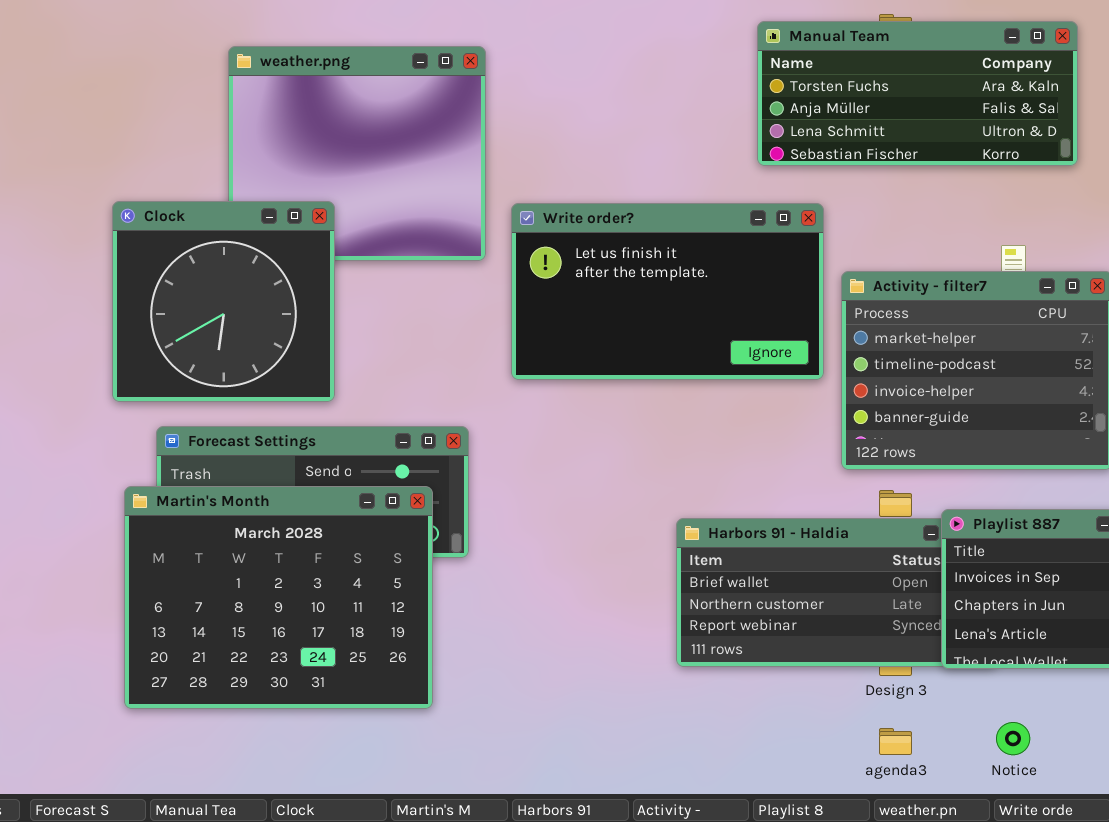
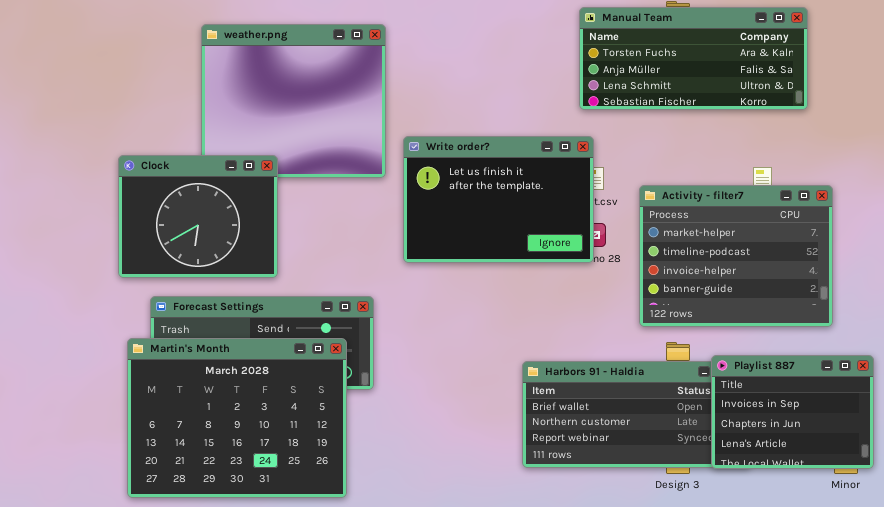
Clock: [112,201,335,402] -> [118,155,278,278], resized
Write order?: [511,203,824,380] -> [403,136,594,263], resized

